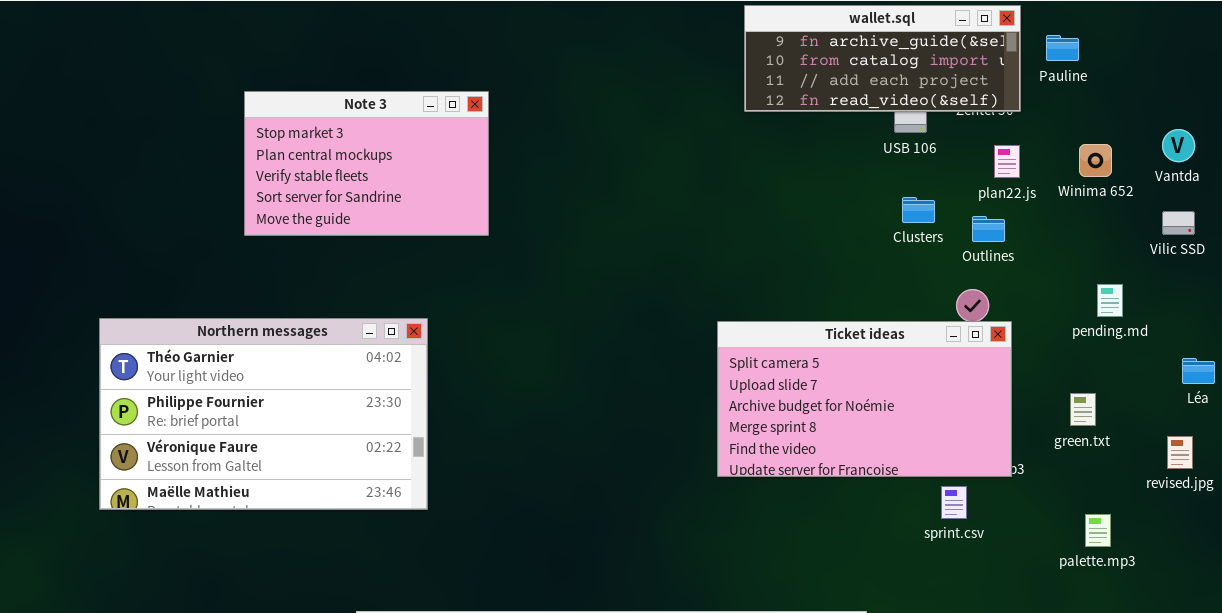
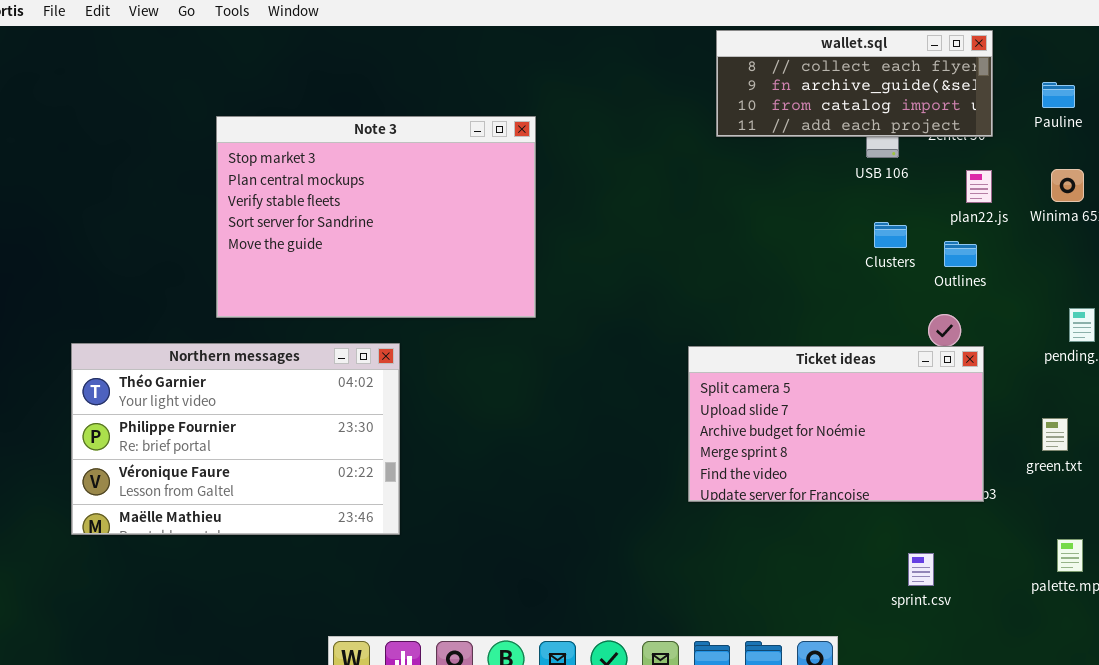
wallet.sql: [744,5,1021,112] -> [716,30,993,137], scrolled up 1 row
Pauline: [1046,35,1079,61] -> [1042,82,1075,108], moved
Note 3: [244,91,489,236] -> [216,116,536,318], resized
sprint.csv: [941,486,967,519] -> [908,553,934,586], moved

